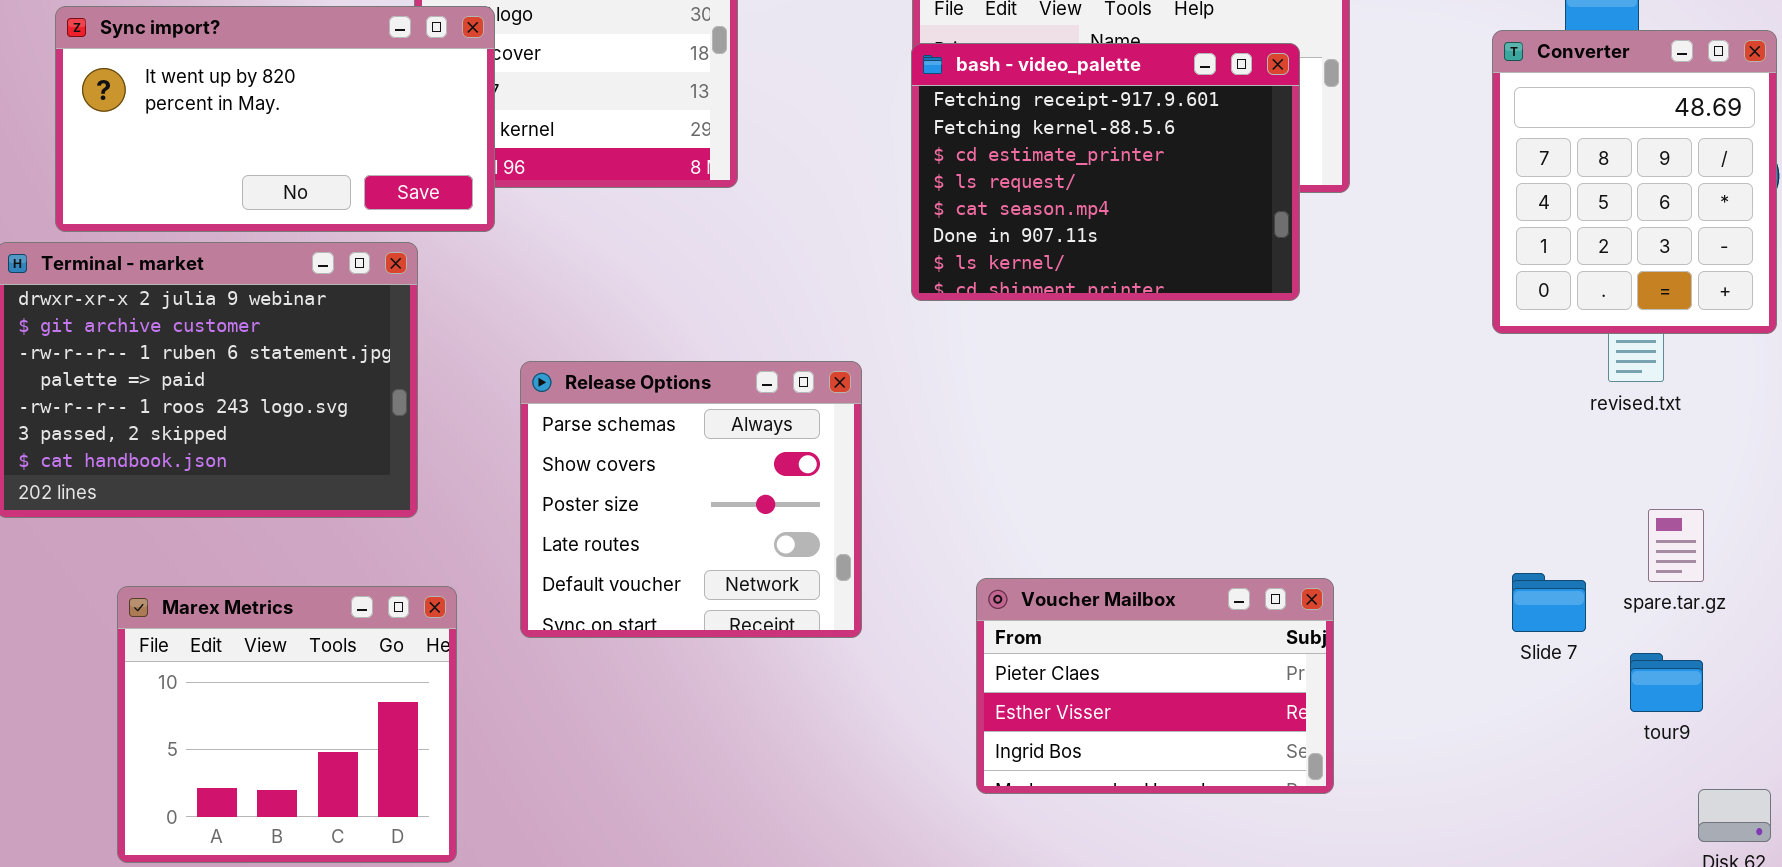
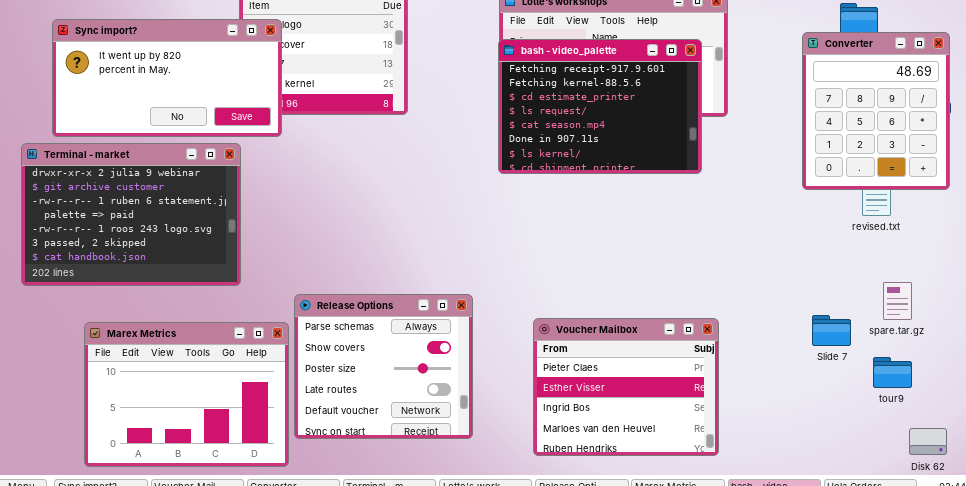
Release Options: [520,361,862,638] -> [294,294,473,439], moved
Voucher Mailbox: [976,578,1334,794] -> [533,318,719,456], resized
Marex Metrics: [117,586,457,863] -> [84,322,289,467], resized

